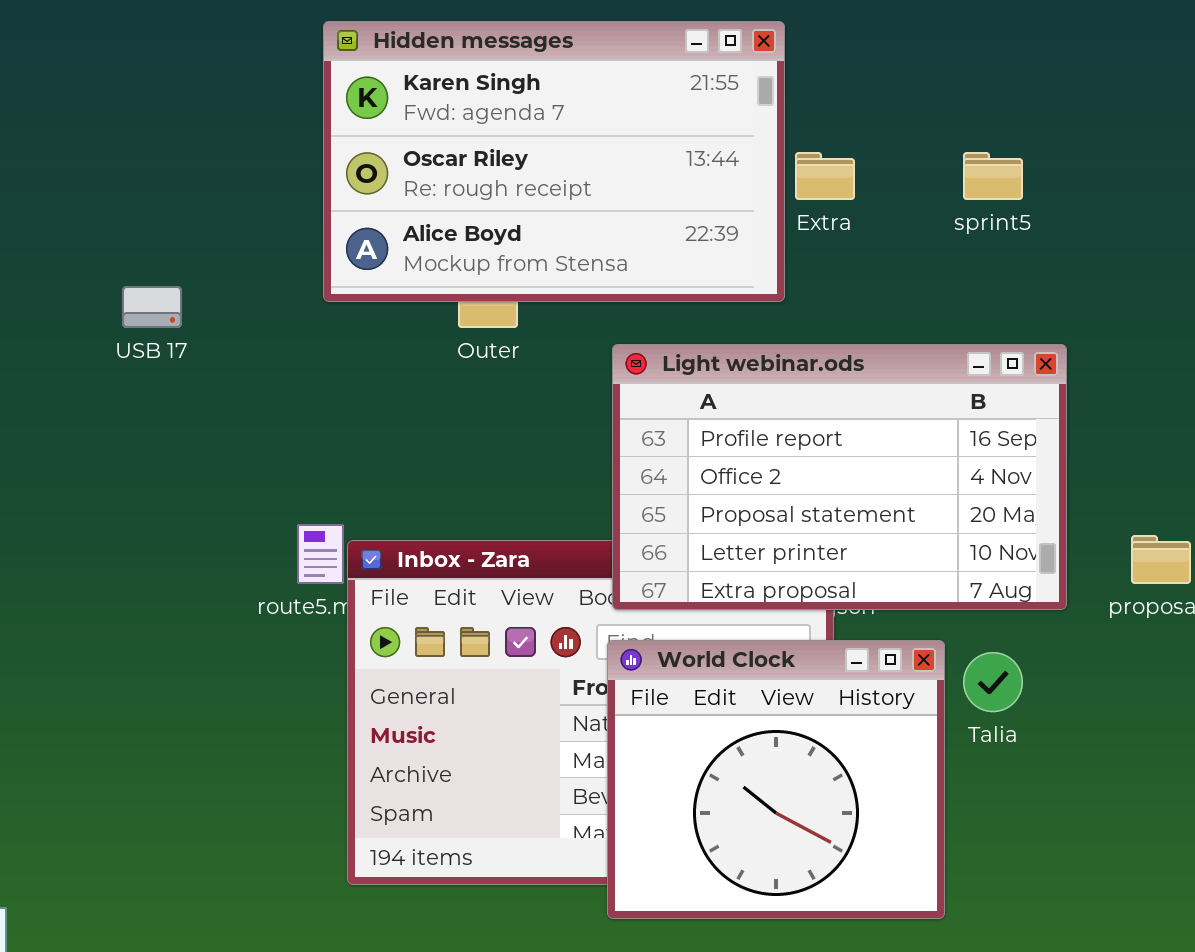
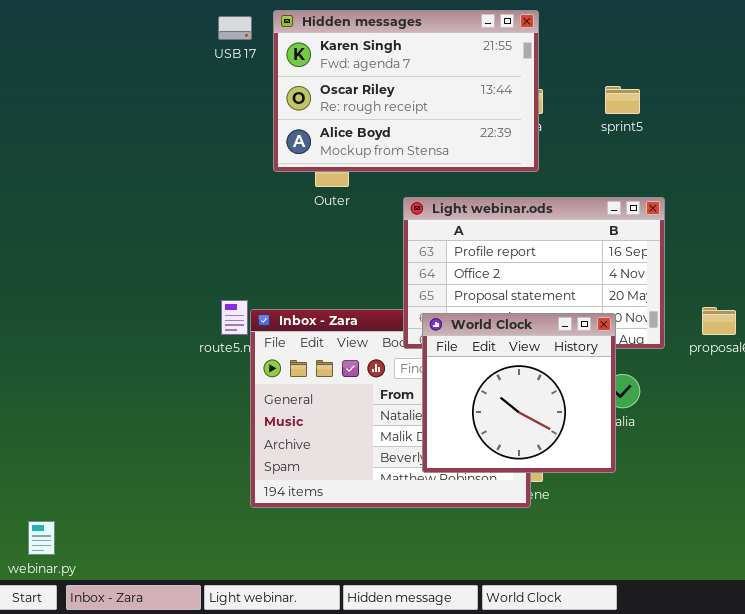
Hidden messages: [323,21,785,302] -> [273,10,539,172], moved
USB 17: [122,286,182,328] -> [218,16,252,40], moved
World Clock: [607,640,945,919] -> [422,313,616,473], moved

